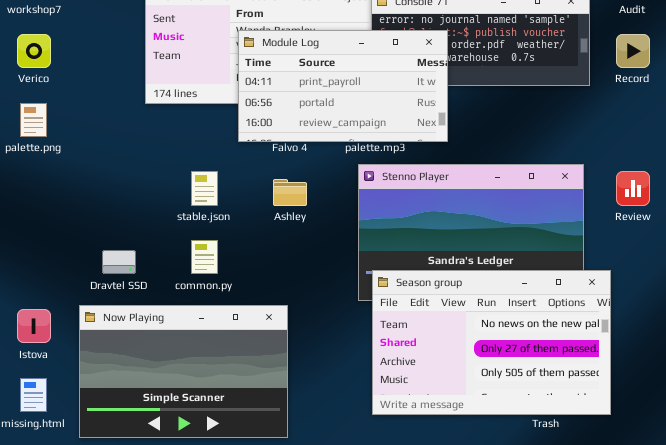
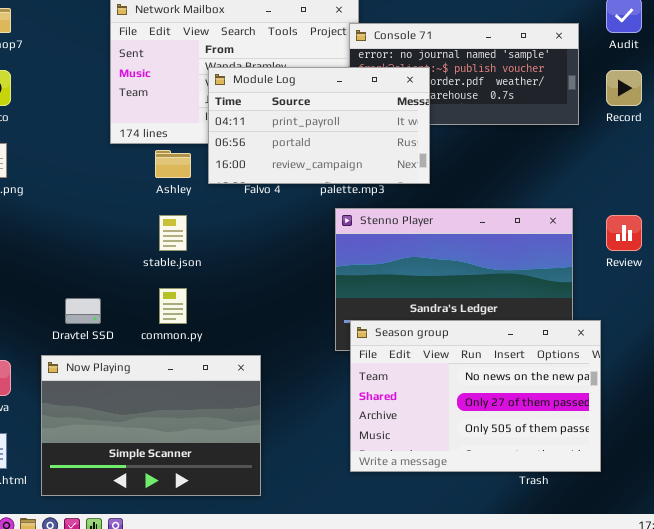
Ashley: [273,179,307,206] -> [155,150,191,178], moved

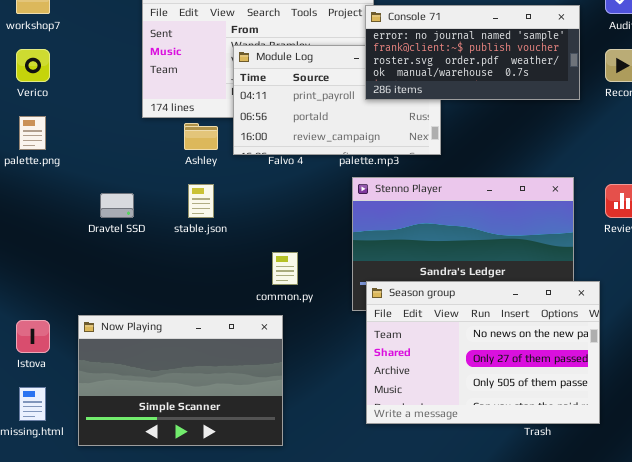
Console 71: [349,23,579,125] -> [365,5,580,100], raised
common.py: [159,288,187,324] -> [272,252,298,285], moved
Dravtel SSD: [65,298,101,324] -> [100,193,134,218], moved

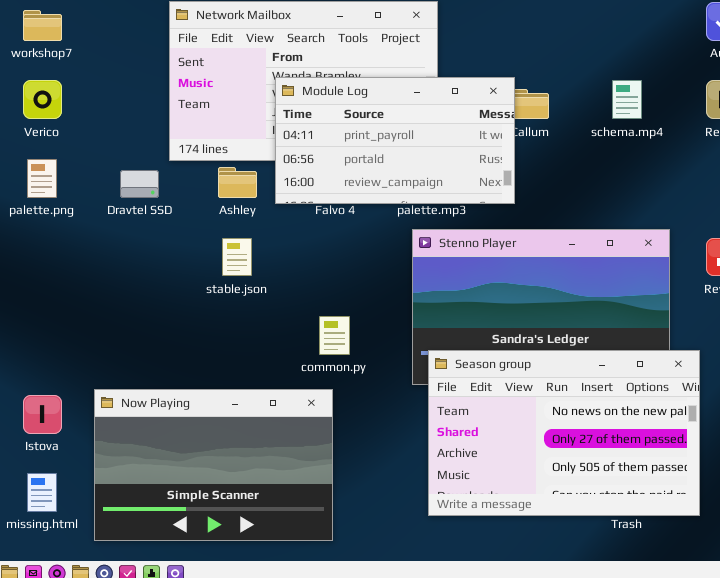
Console 71: [365,5,580,100] -> none, closed
Dravtel SSD: [100,193,134,218] -> [120,170,159,198], moved

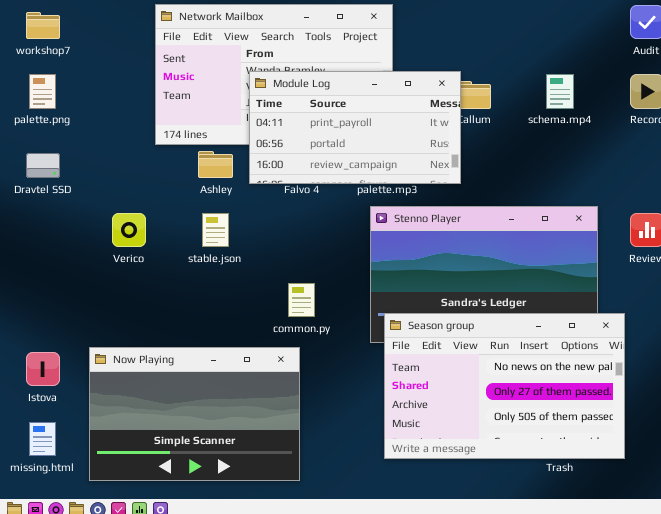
Verico: [23,80,62,119] -> [112,213,146,247], moved
palette.png: [27,159,57,198] -> [29,74,56,109], moved
Dravtel SSD: [120,170,159,198] -> [26,153,60,178], moved

